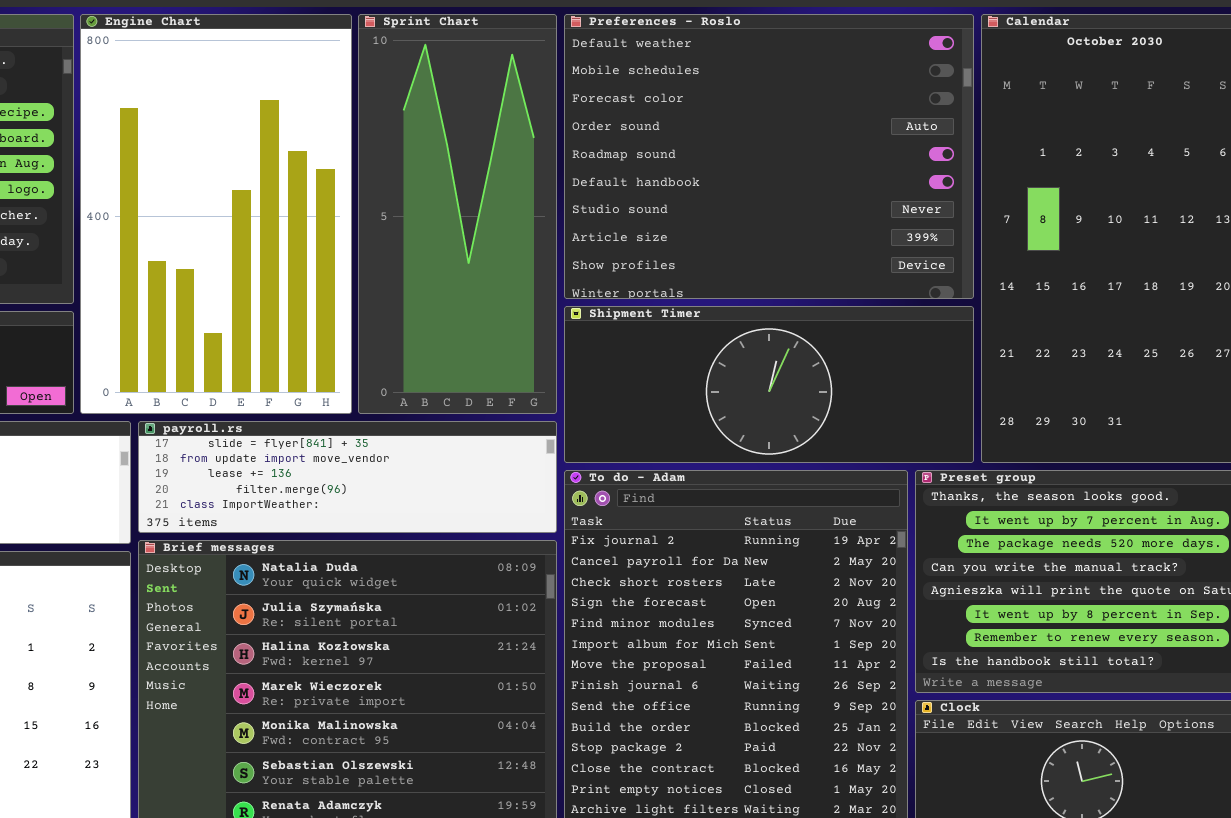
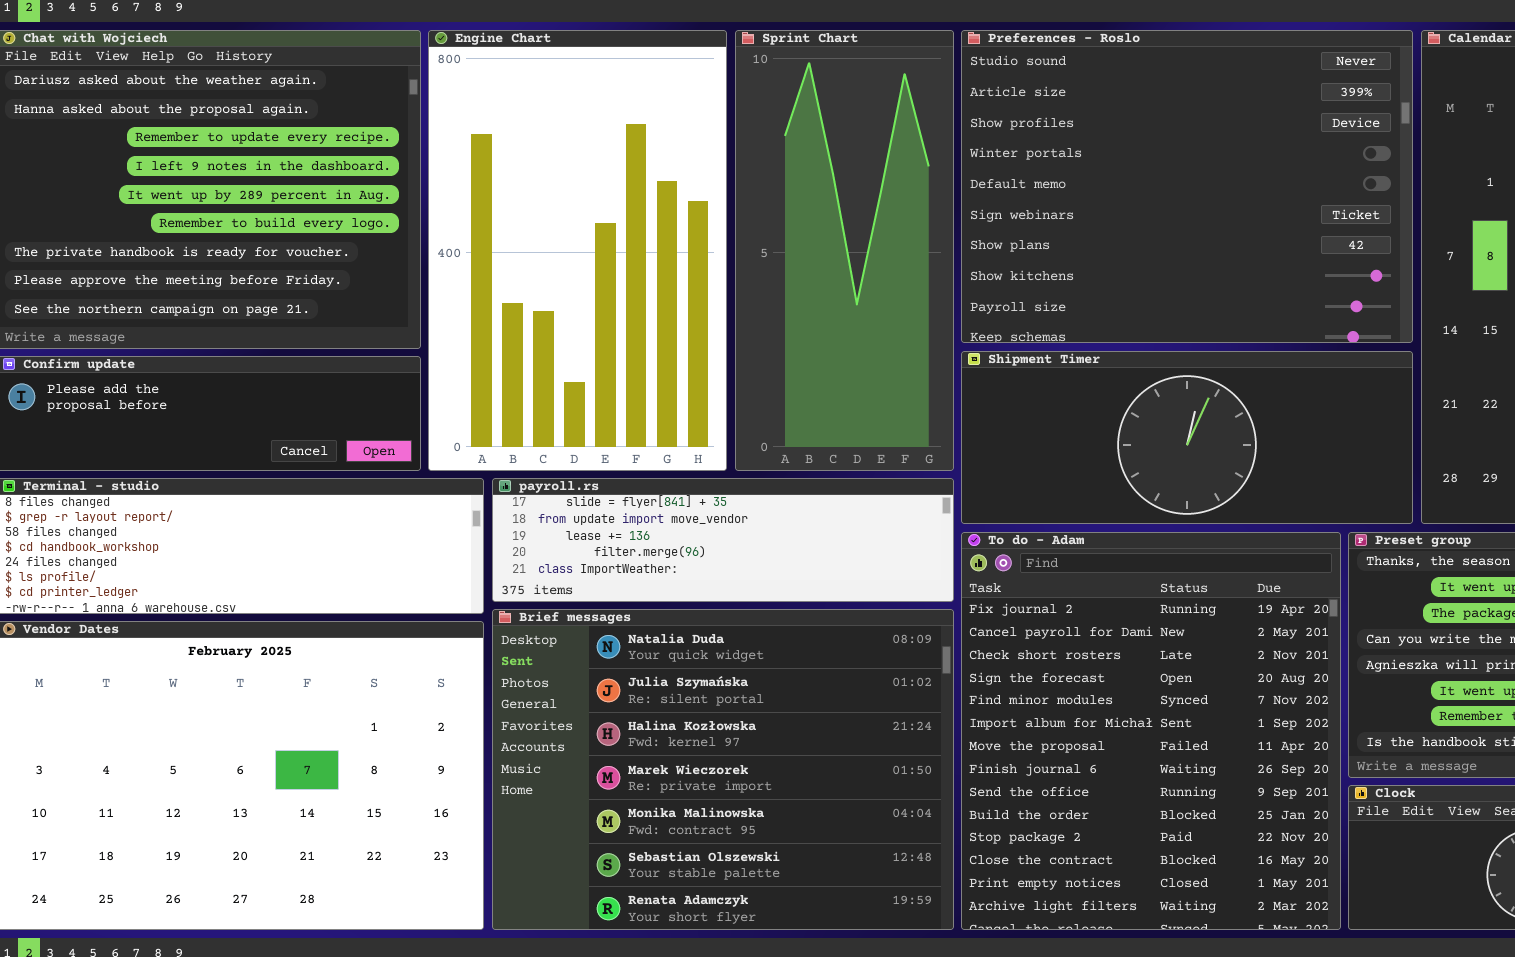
Preferences - Roslo: [564,14,974,299] -> [961,30,1413,343], scrolled down 6 rows

